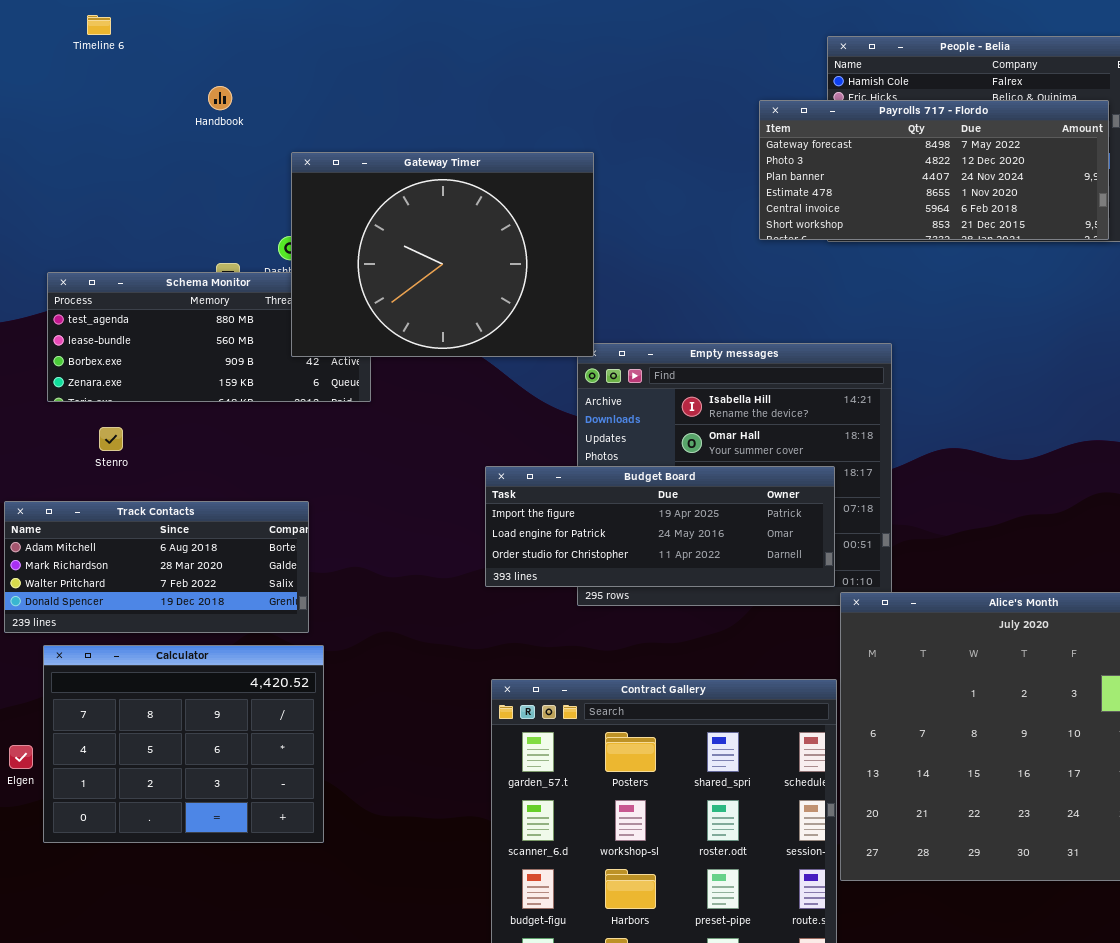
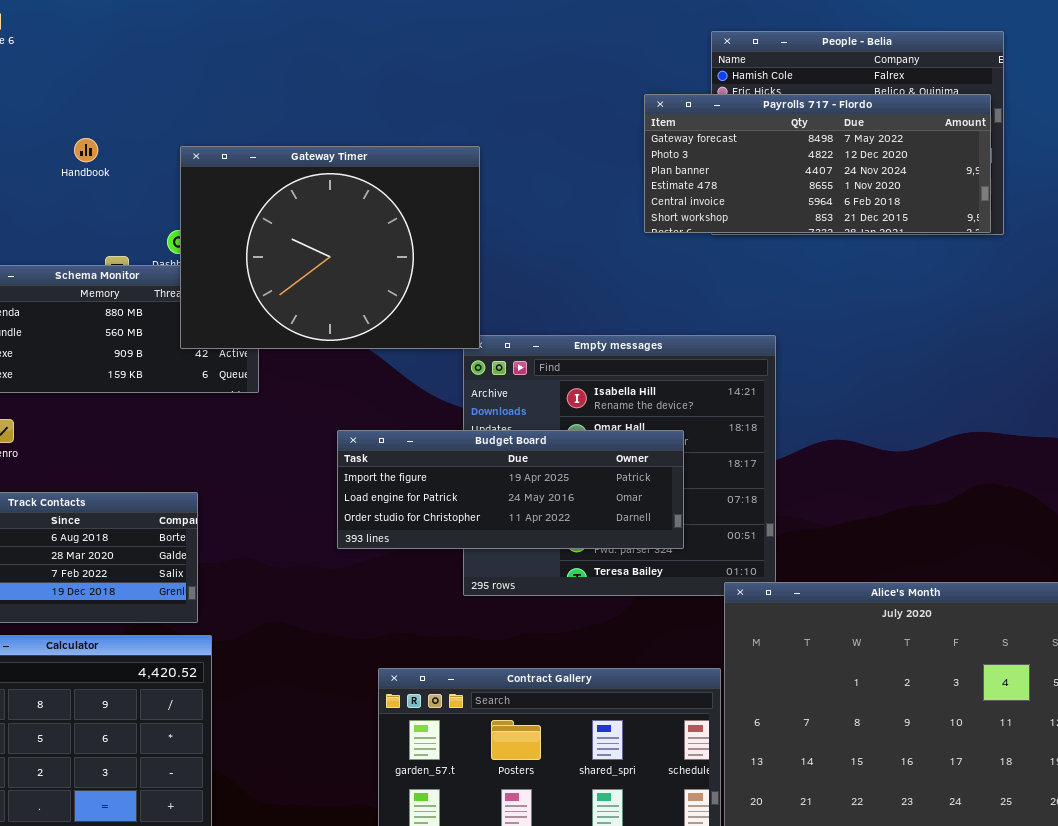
Handbook: [208,86,232,110] -> [74,138,98,162], moved
Budget Board: [485,466,835,587] -> [337,430,684,549], moved

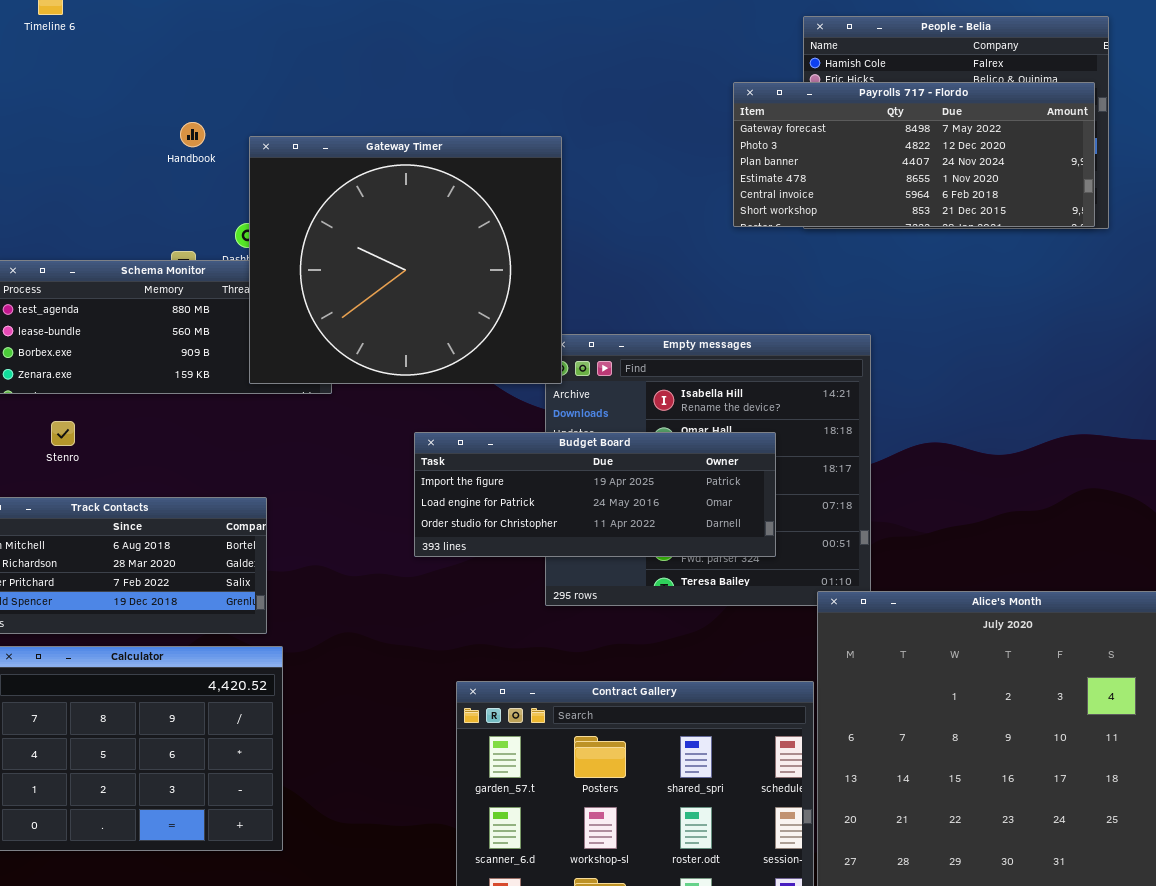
Handbook: [74,138,98,162] -> [180,122,205,147], moved
Gateway Timer: [180,146,480,349] -> [249,136,562,384], resized

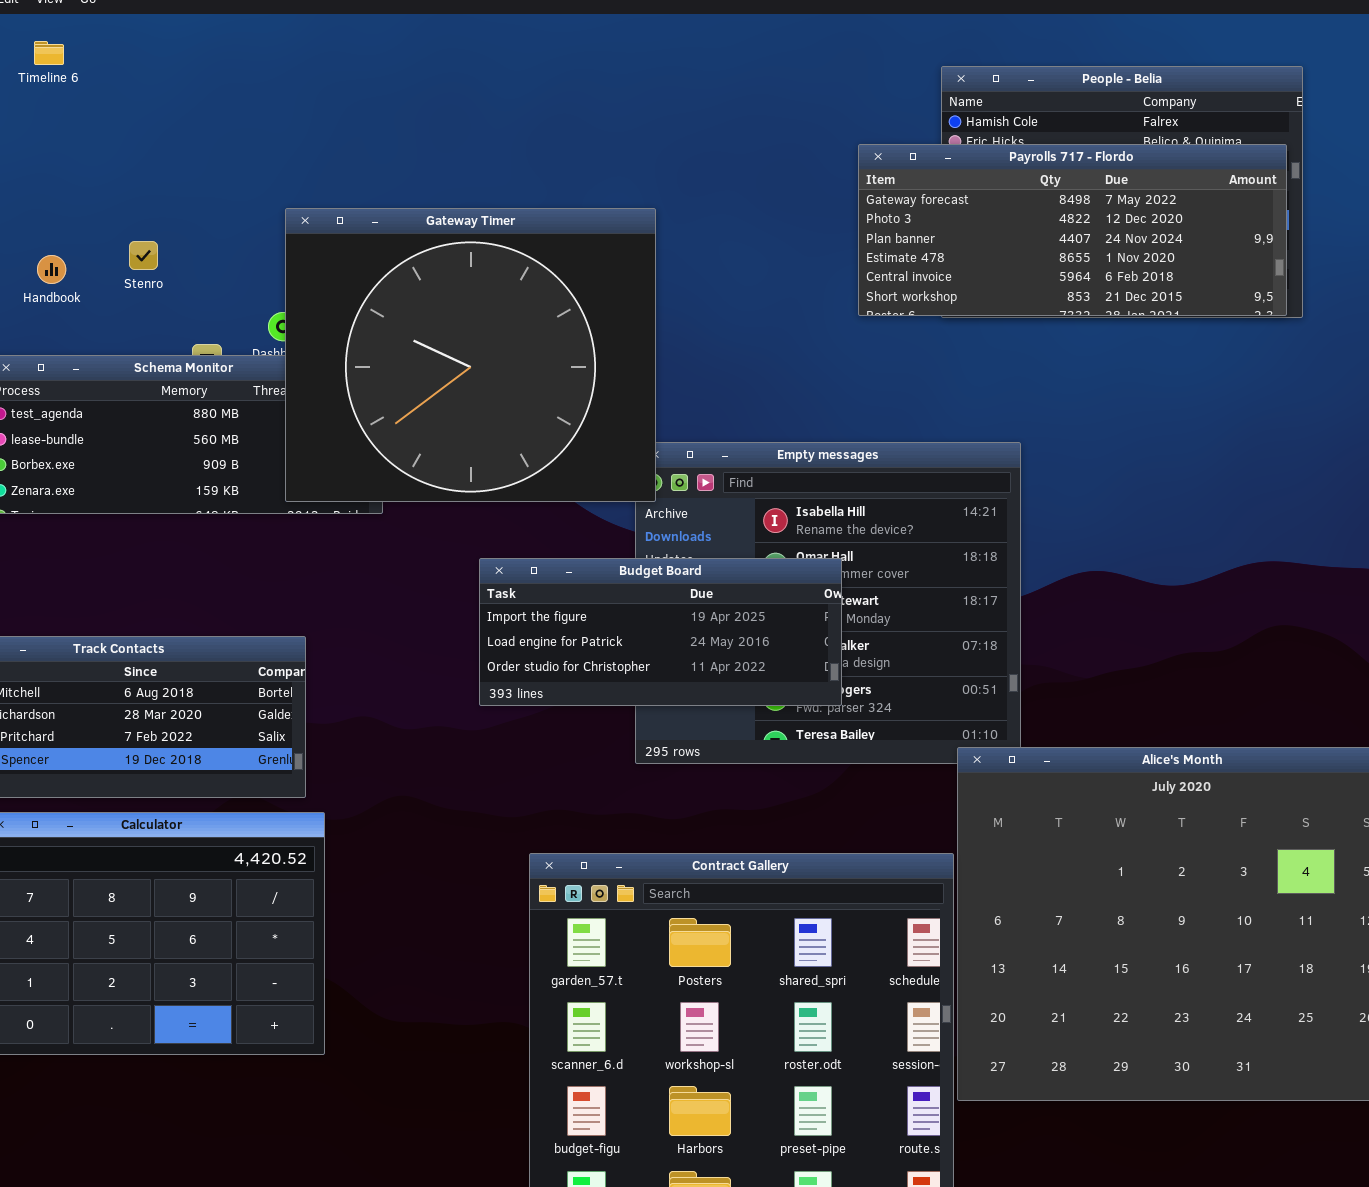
Handbook: [180,122,205,147] -> [37,255,66,284], moved
Stenro: [51,421,75,446] -> [129,241,158,270], moved
Budget Board: [414,432,776,557] -> [479,558,842,706], resized

